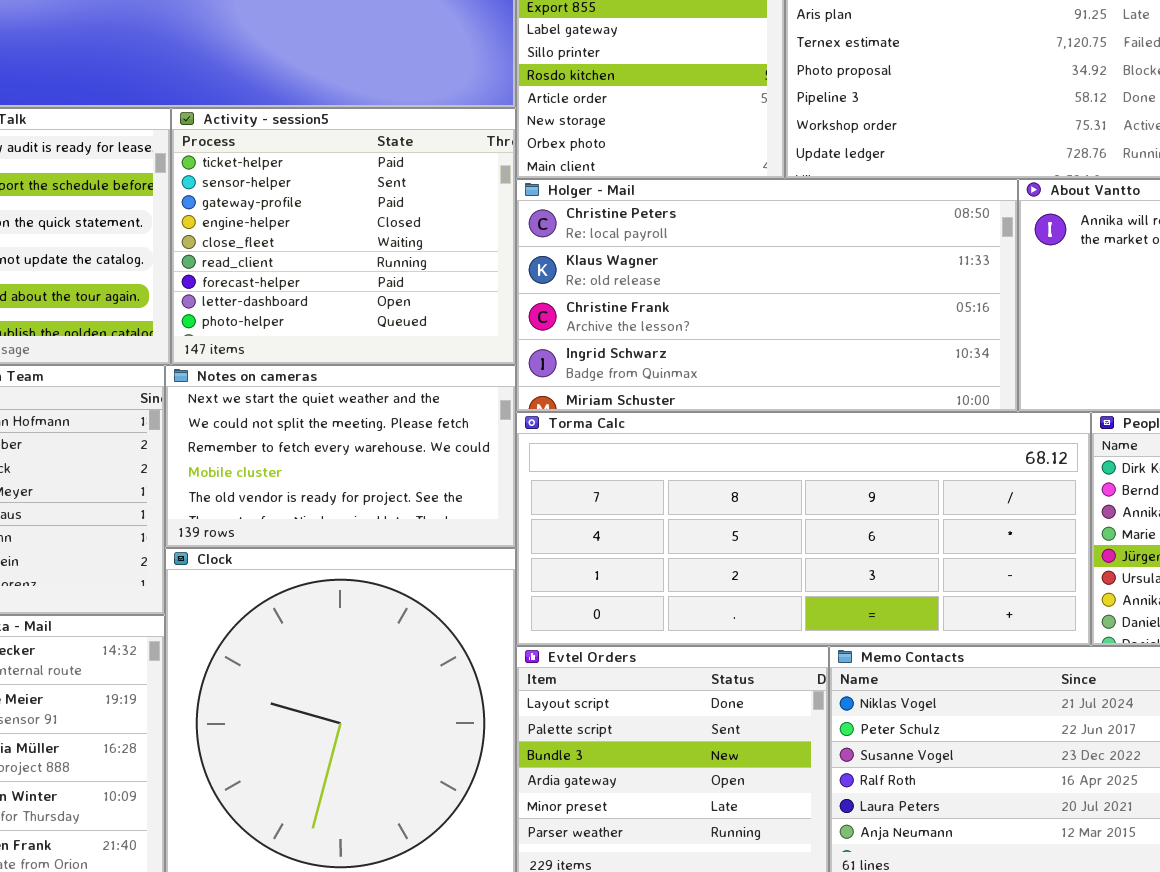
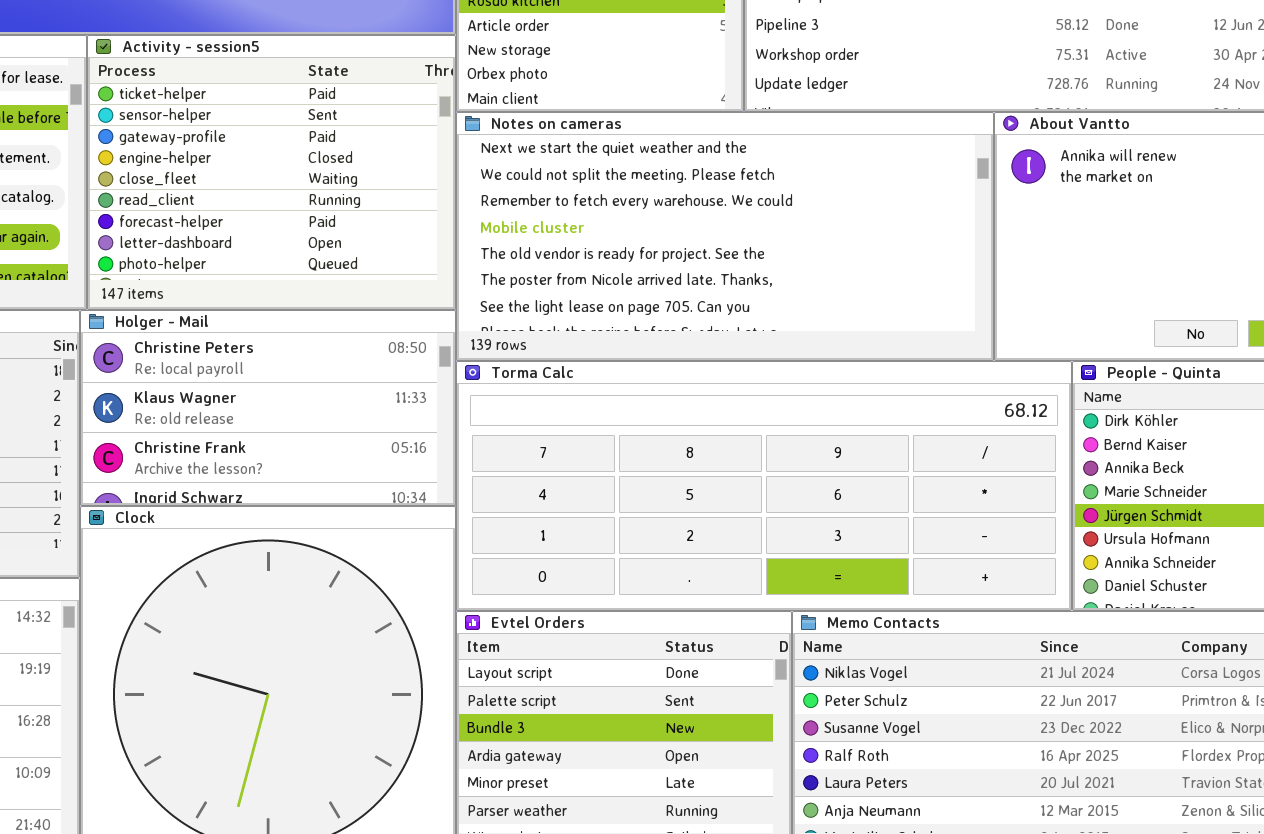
Holger - Mail: [516,179,1018,412] -> [80,310,456,506], moved, resized
Notes on cameras: [165,365,516,548] -> [456,112,994,361], moved, resized

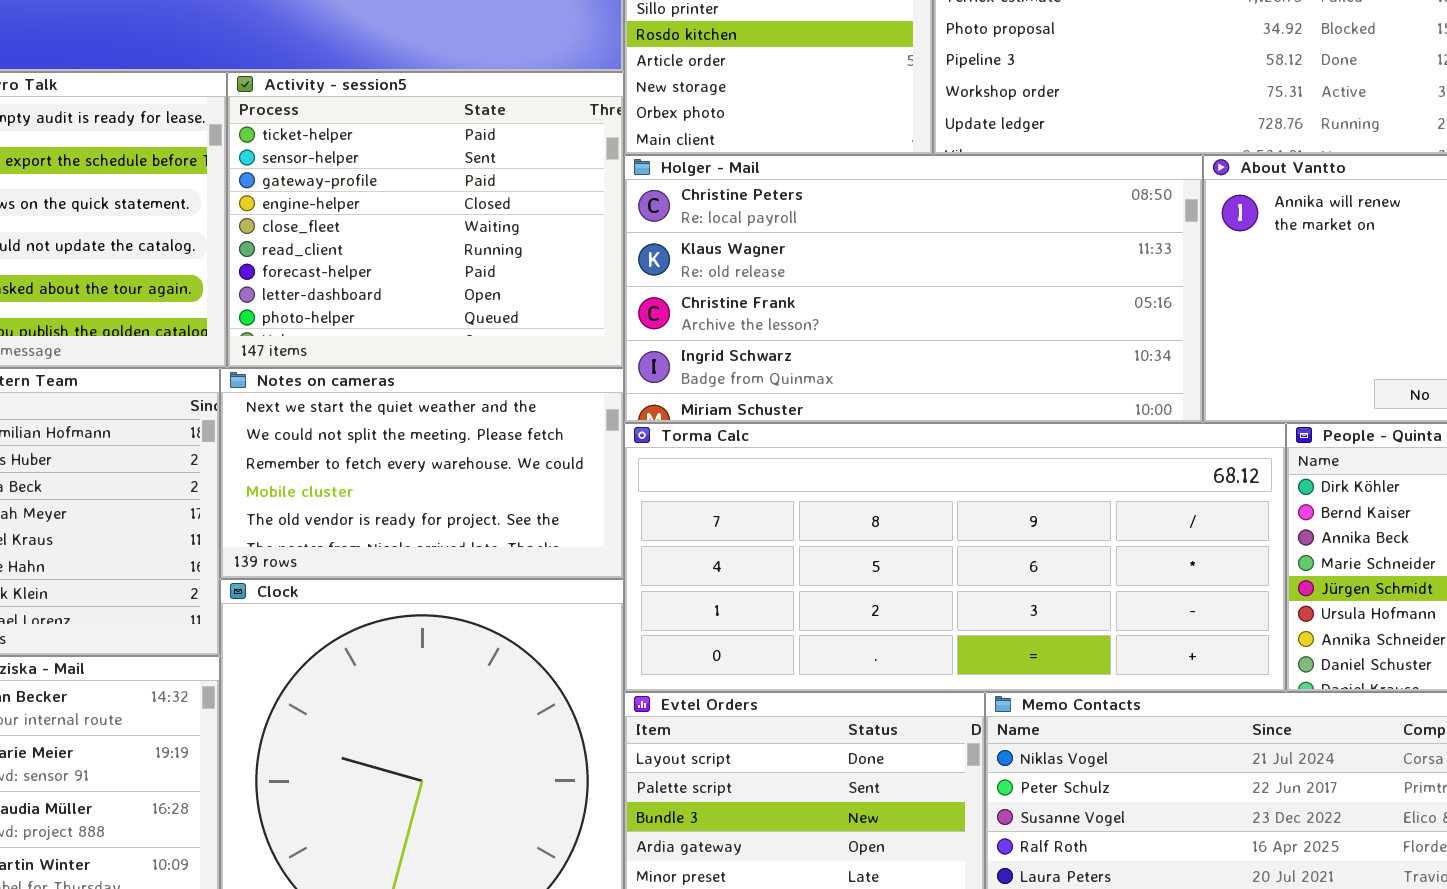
Notes on cameras: [456,112,994,361] -> [220,368,624,579], moved, resized
Holger - Mail: [80,310,456,506] -> [624,155,1203,423], moved, resized

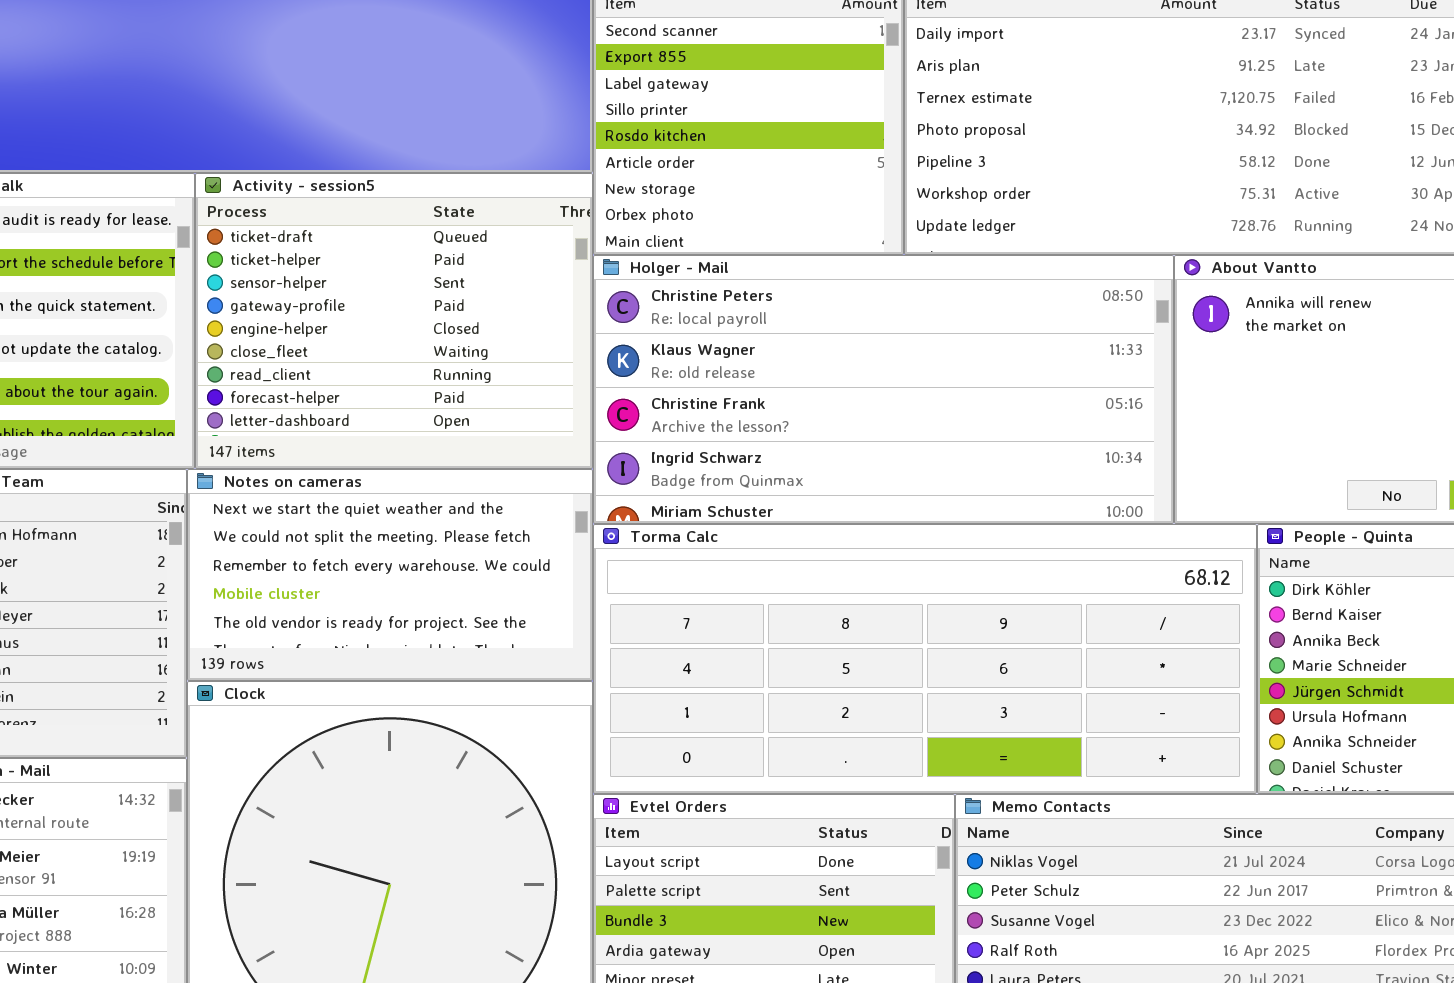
Activity - session5: [227,72,624,368] -> [195,173,593,469], scrolled up 1 row

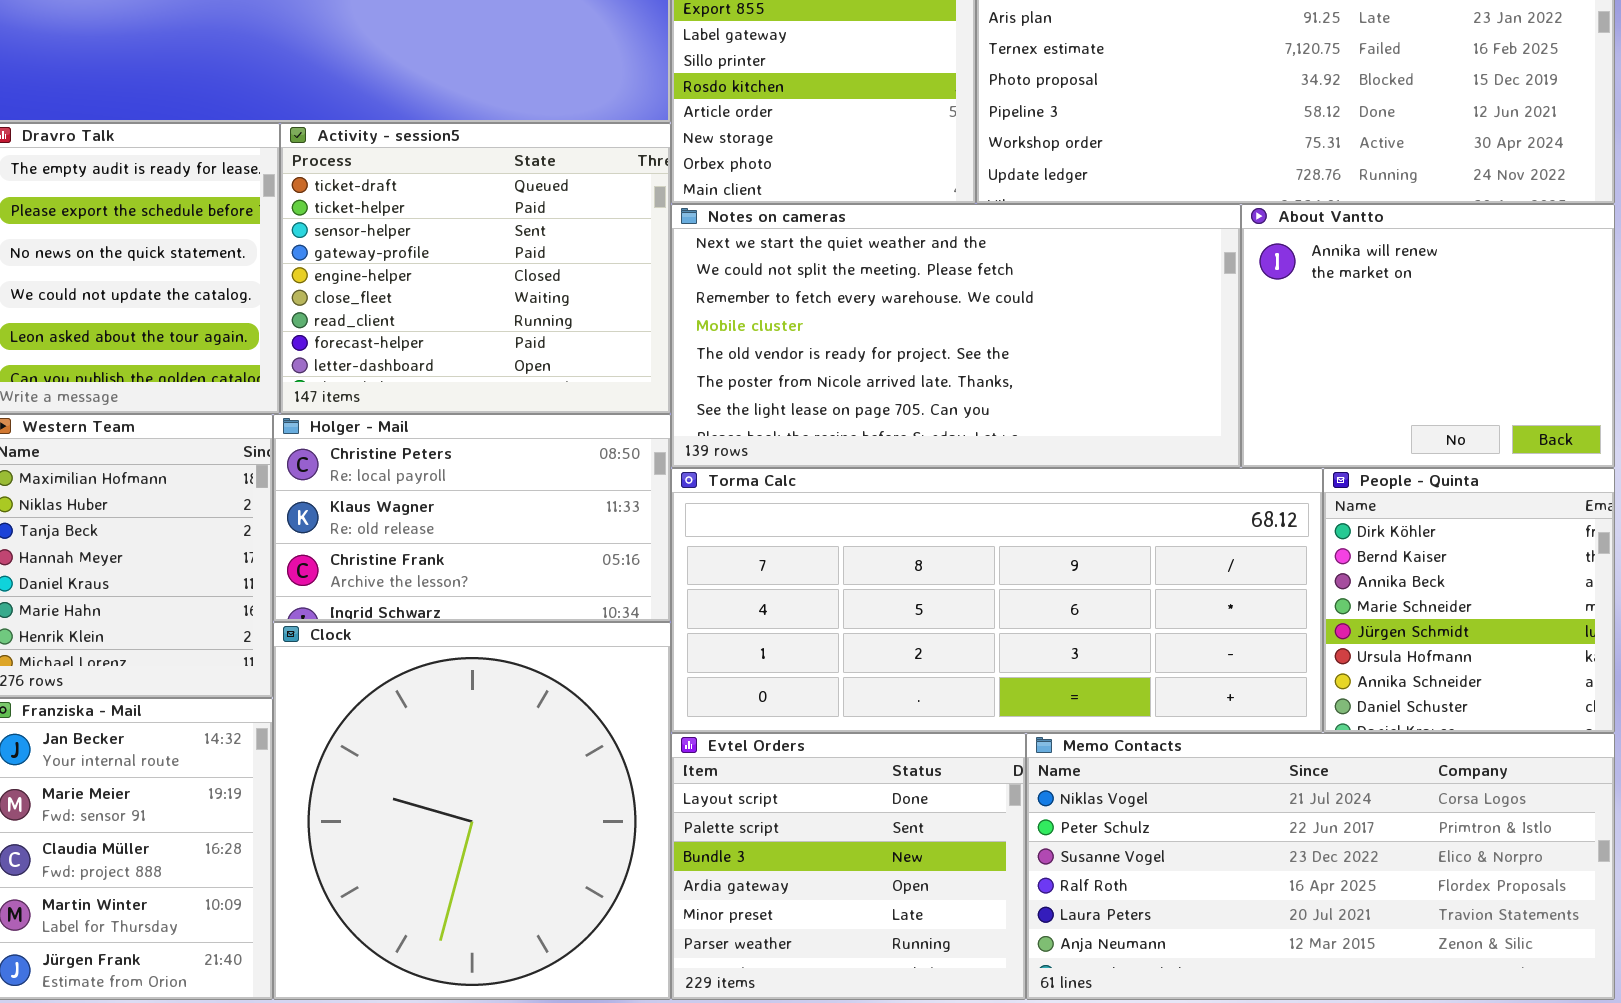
Holger - Mail: [593,255,1174,524] -> [273,414,671,622], moved, resized
Notes on cameras: [187,469,593,681] -> [671,204,1241,468], moved, resized

